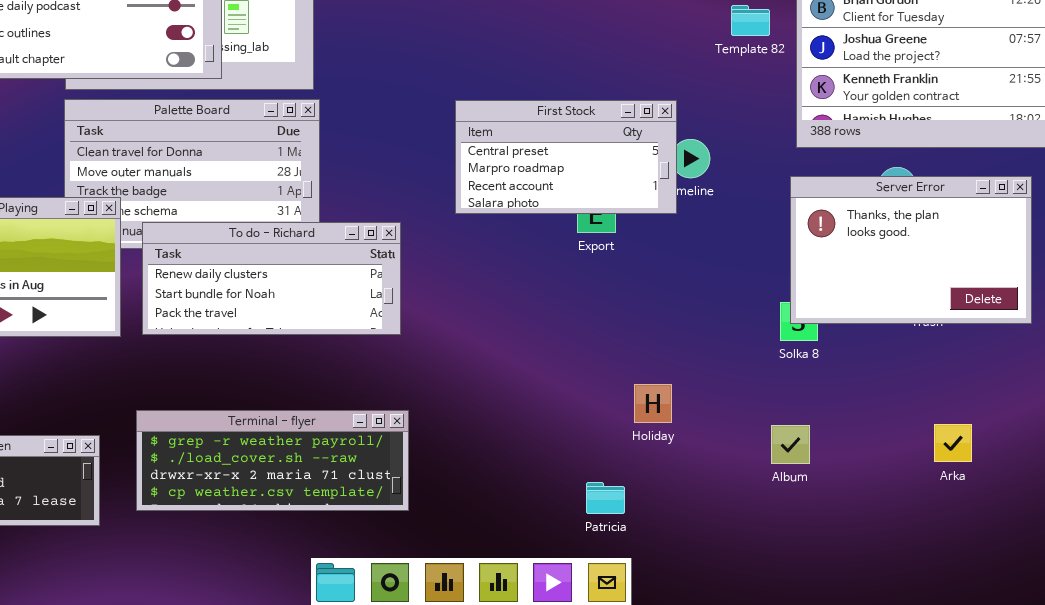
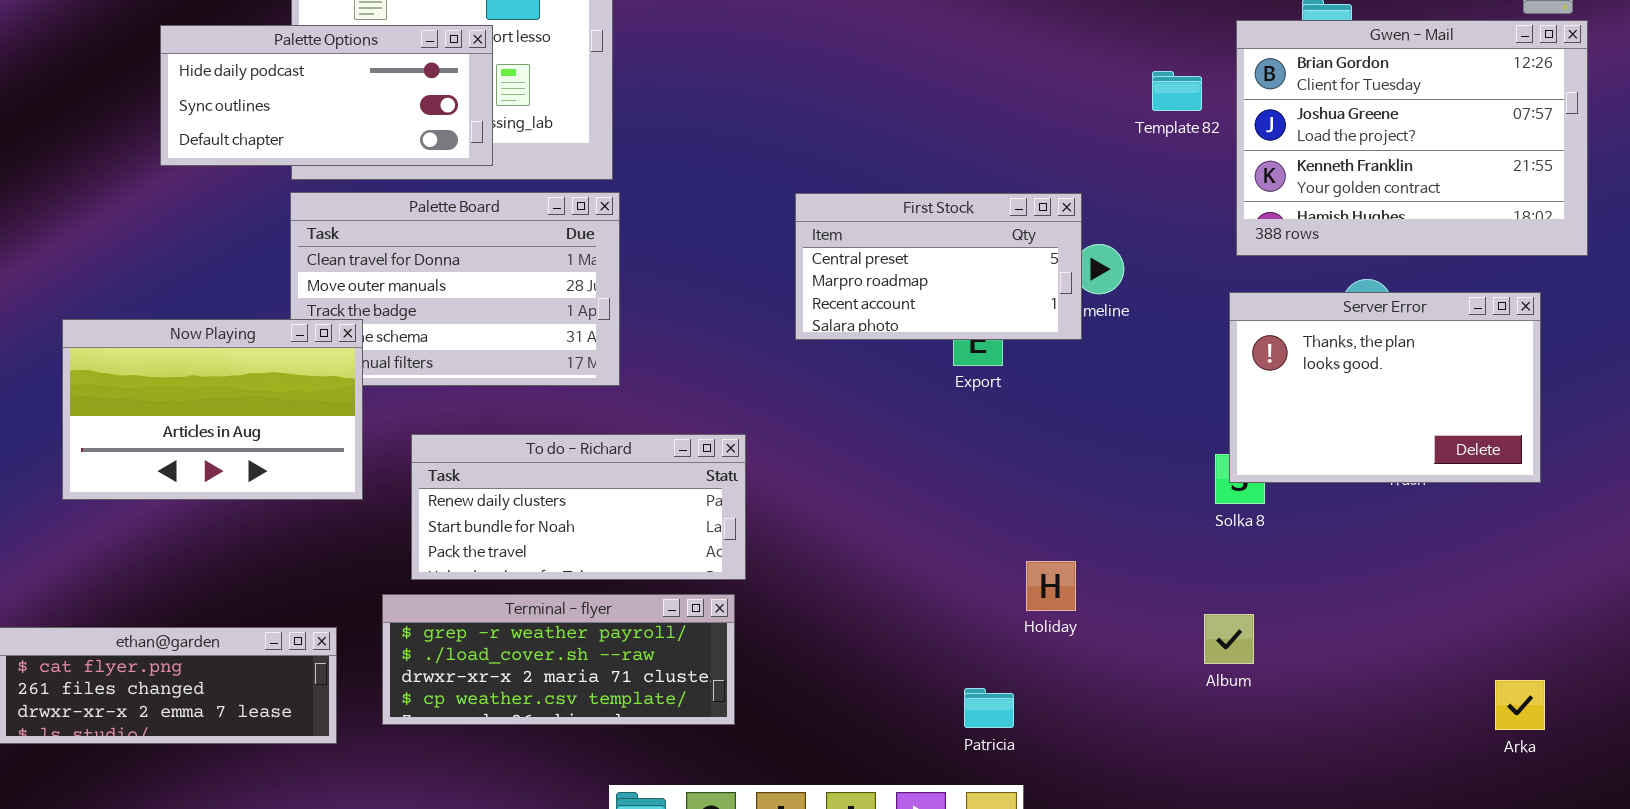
To do - Richard: [142,222,401,335] -> [411,434,746,580], moved
Arka: [934,424,972,462] -> [1495,680,1545,730], moved

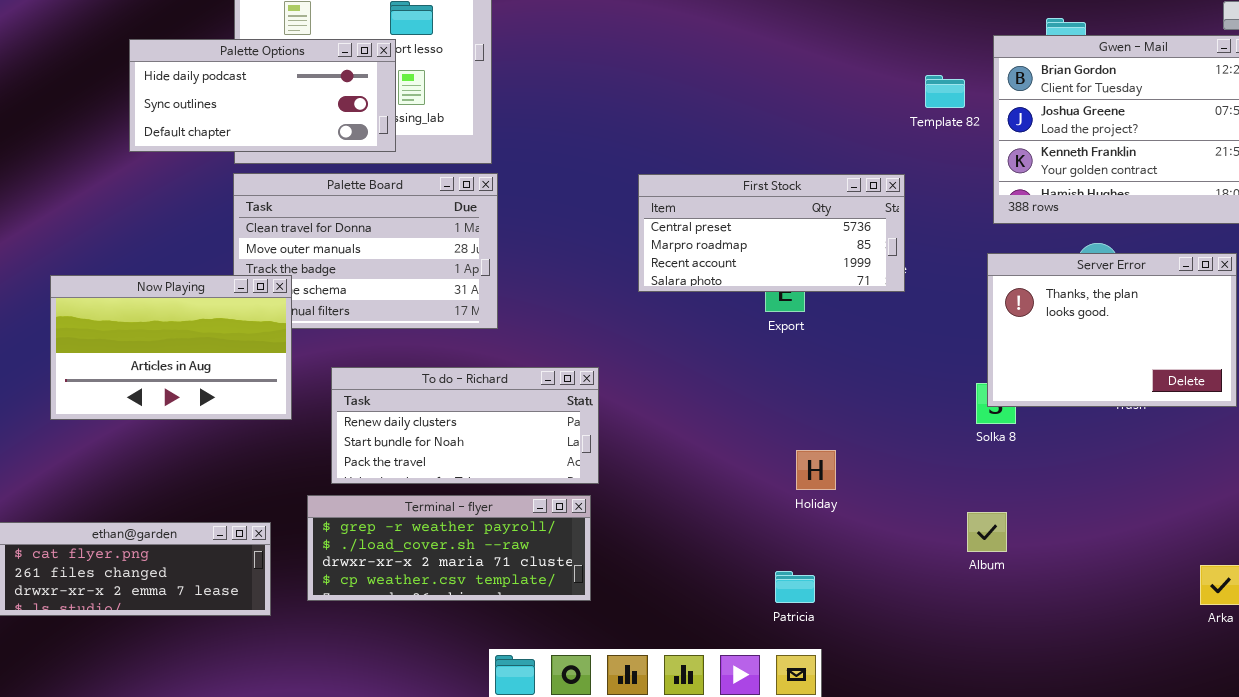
First Stock: [795,193,1082,340] -> [638,174,905,292], resized
Holiday: [1026,561,1076,611] -> [796,450,836,490], moved

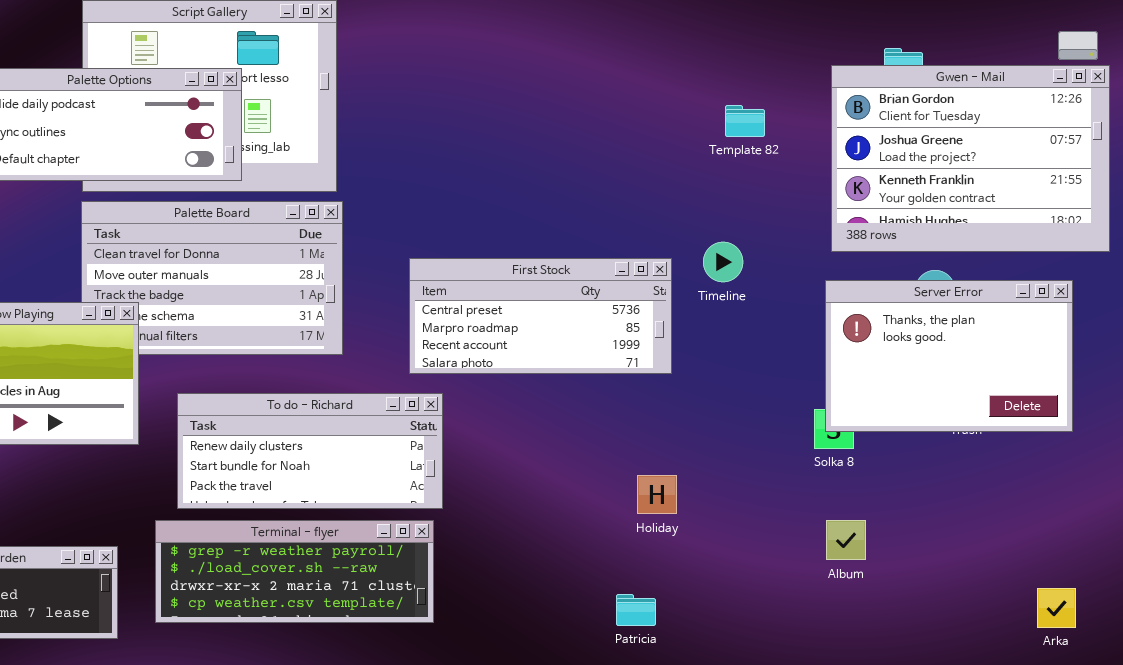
Template 82: [925,75,965,108] -> [725,105,765,137], moved
First Stock: [638,174,905,292] -> [409,258,672,374], moved
Album: [967,512,1007,552] -> [826,520,866,560], moved

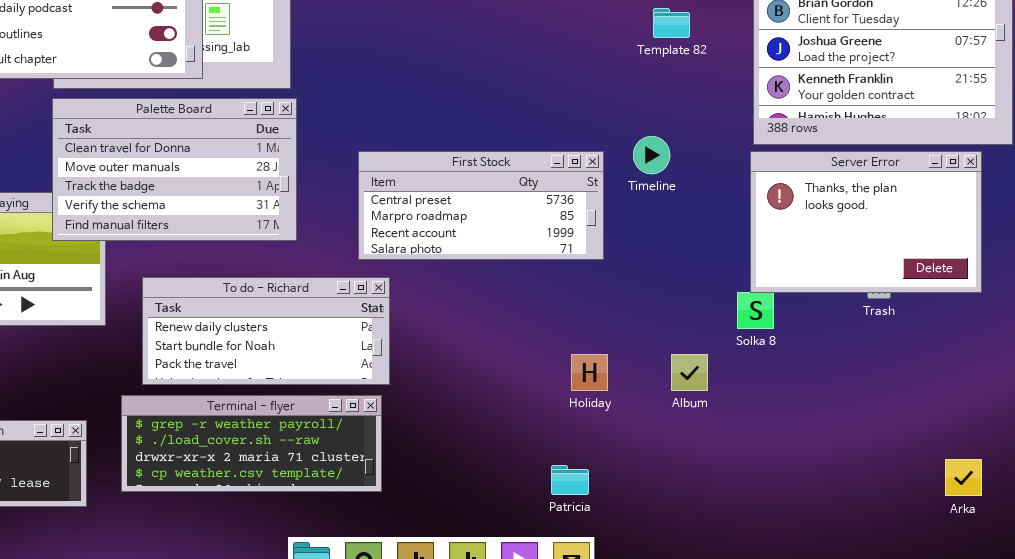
Palette Board: [81,201,343,355] -> [52,98,297,241], raised
Server Error: [825,280,1073,432] -> [750,151,982,293], moved
Album: [826,520,866,560] -> [671,354,708,391], moved

